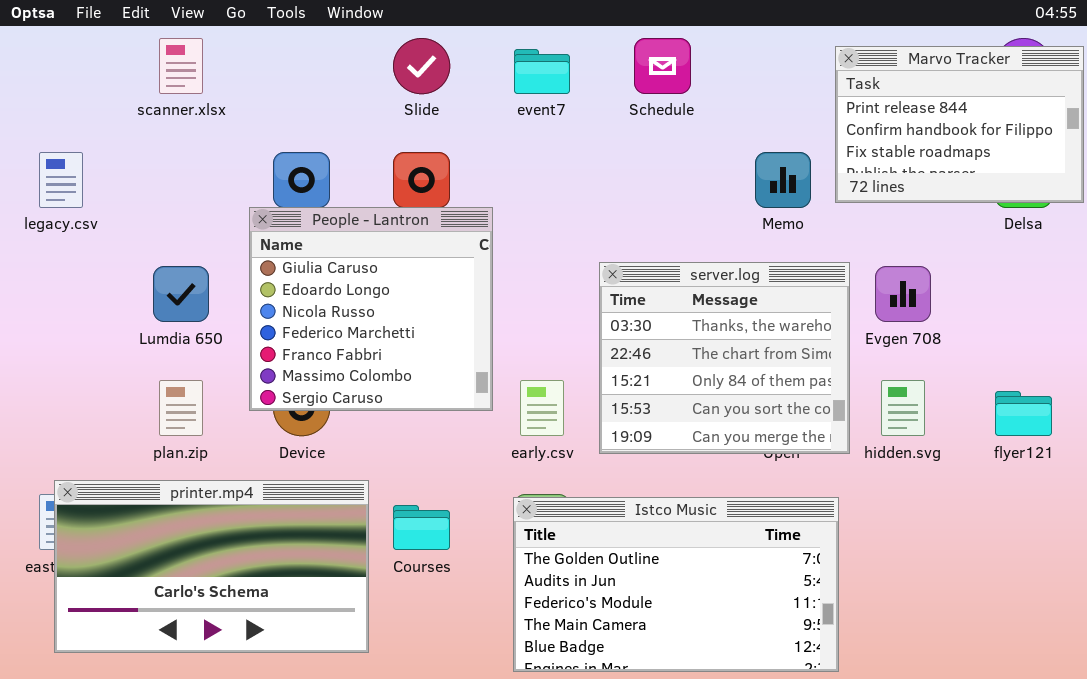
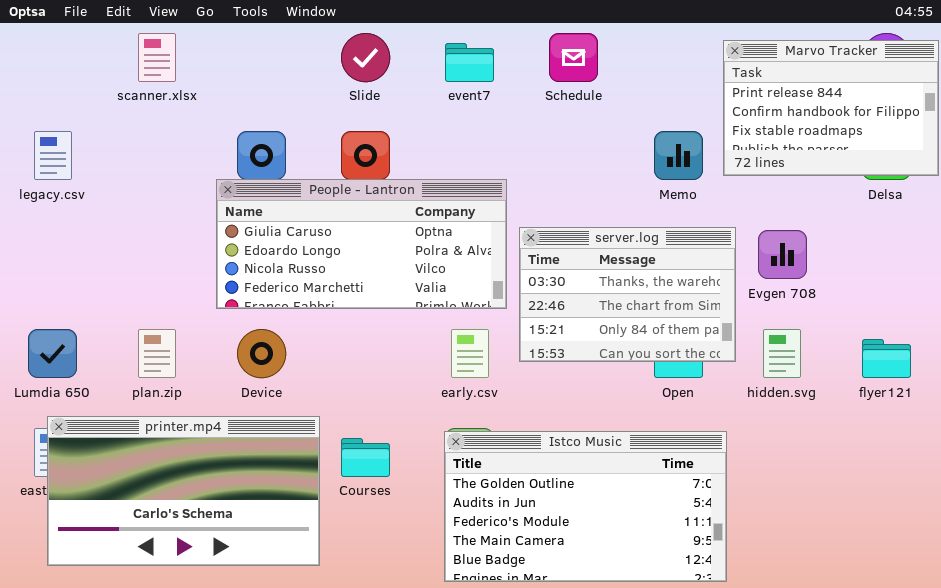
People - Lantron: [249,207,493,411] -> [216,179,507,309], resized
server.log: [599,262,850,454] -> [519,227,736,362], resized
Lumdia 650: [153,266,209,322] -> [28,329,77,378], moved

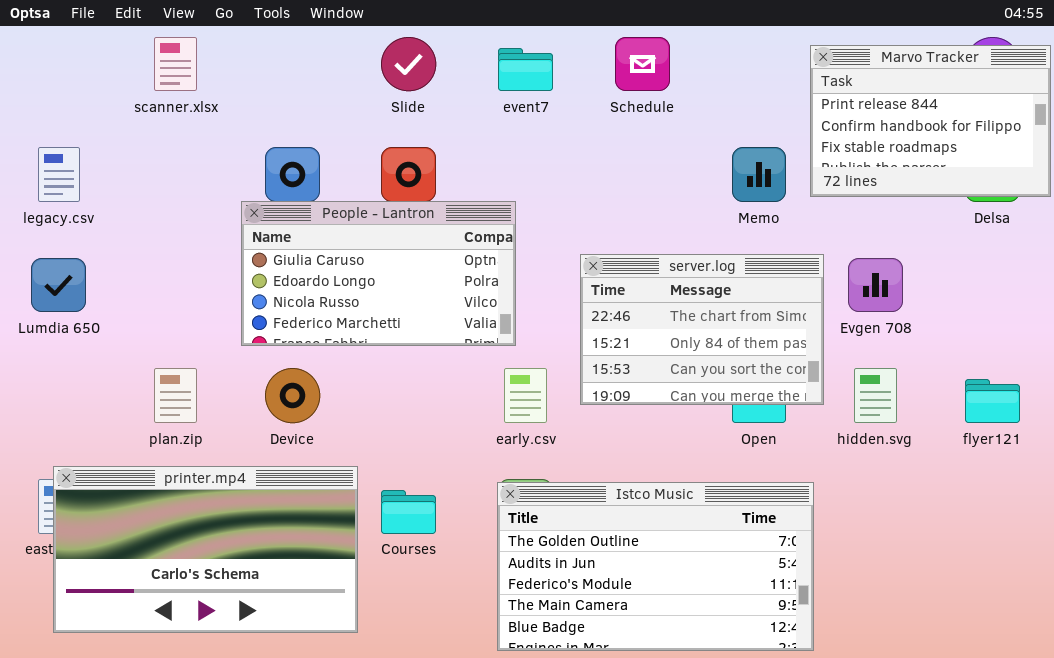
People - Lantron: [216,179,507,309] -> [241,201,516,346], resized
server.log: [519,227,736,362] -> [580,254,824,405], scrolled down 1 row
Lumdia 650: [28,329,77,378] -> [31,258,86,312], moved

